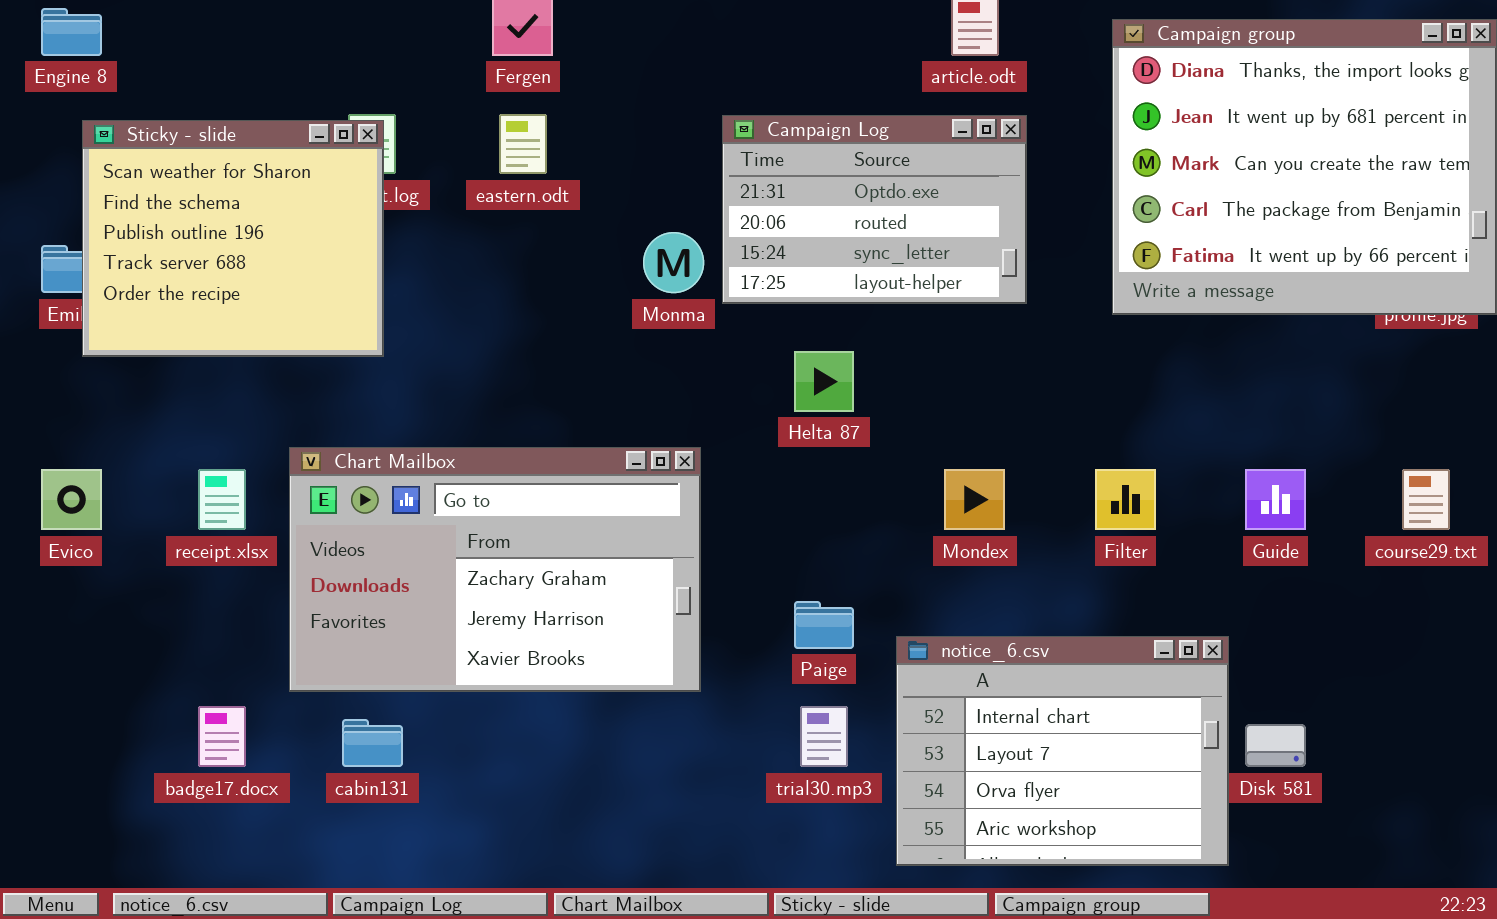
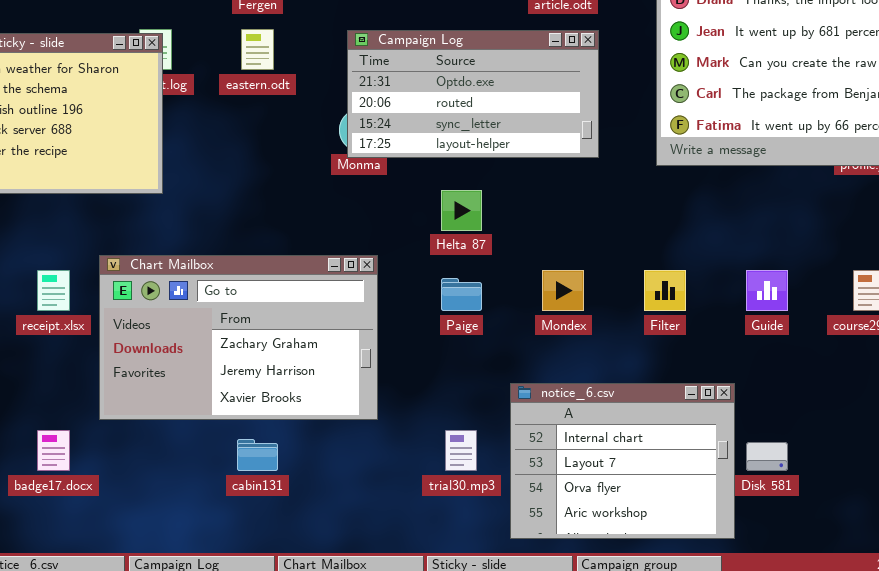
Campaign Log: [722,115,1027,304] -> [347,30,599,158], resized
Paige: [794,601,854,649] -> [441,278,482,311], moved
cabin131: [342,719,403,767] -> [237,439,278,471], moved

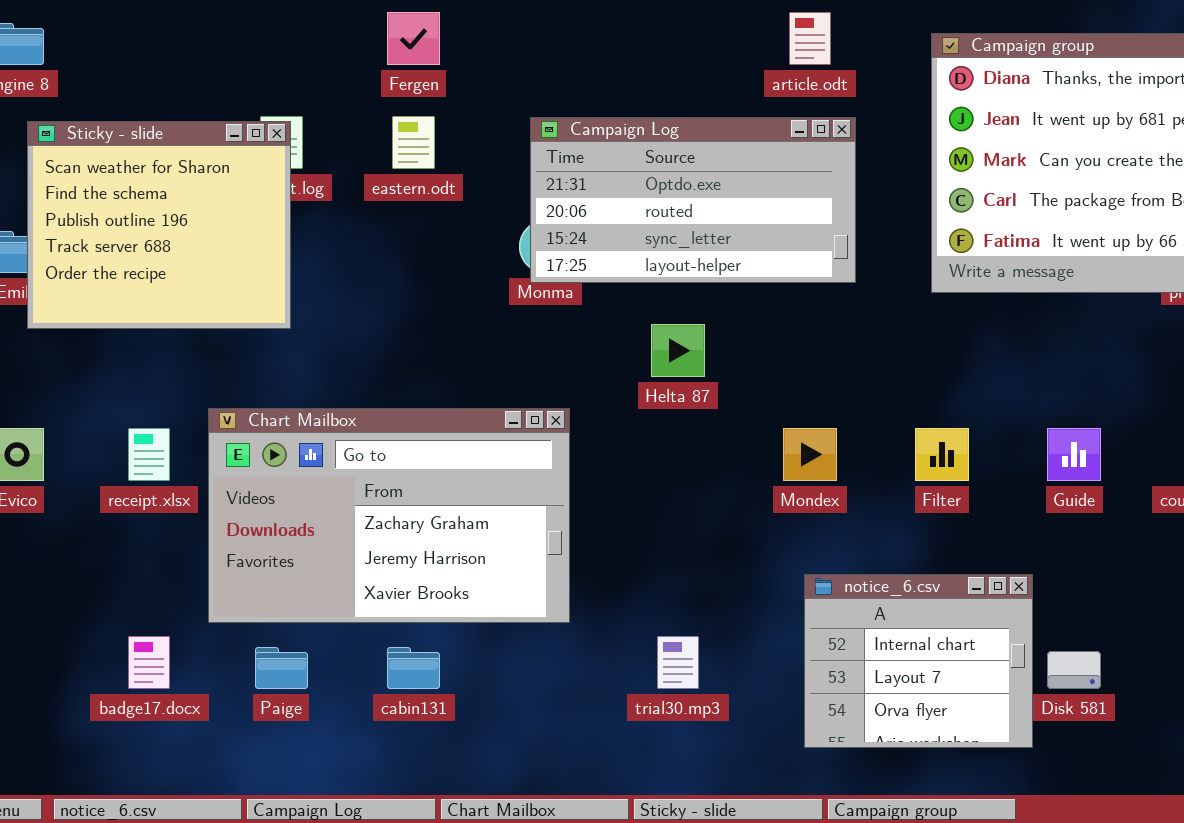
Paige: [441,278,482,311] -> [255,647,308,689], moved
notice_6.csv: [510,383,735,539] -> [804,574,1033,748], resized

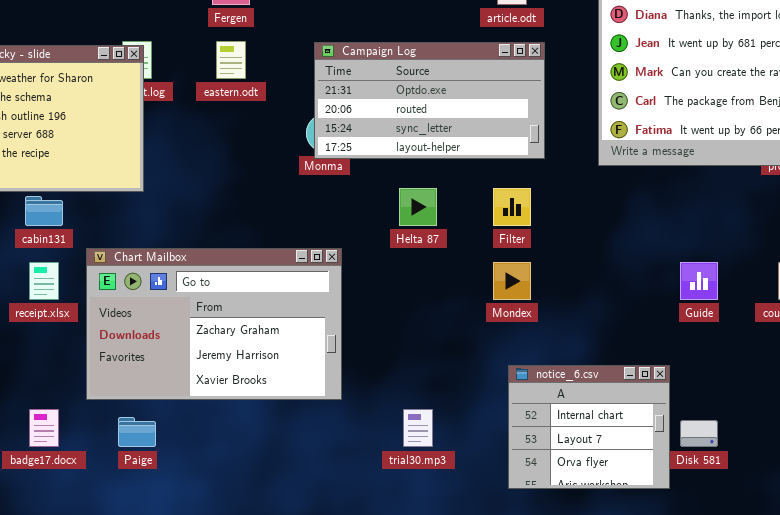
Filter: [915,428,969,481] -> [493,188,531,226], moved
cabin131: [387,647,440,689] -> [25,196,63,226], moved

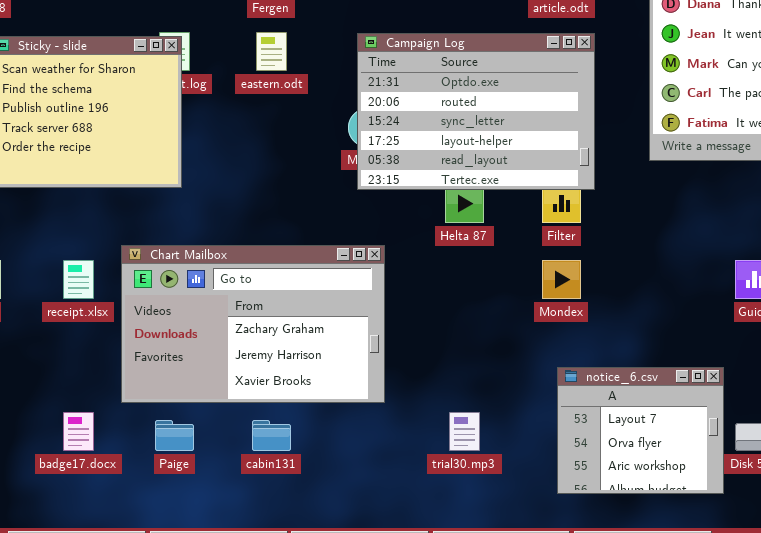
Campaign Log: [314,42,545,159] -> [357,33,595,190], resized
cabin131: [25,196,63,226] -> [252,420,291,451], moved
notice_6.csv: [508,365,670,489] -> [557,367,724,494], scrolled down 1 row

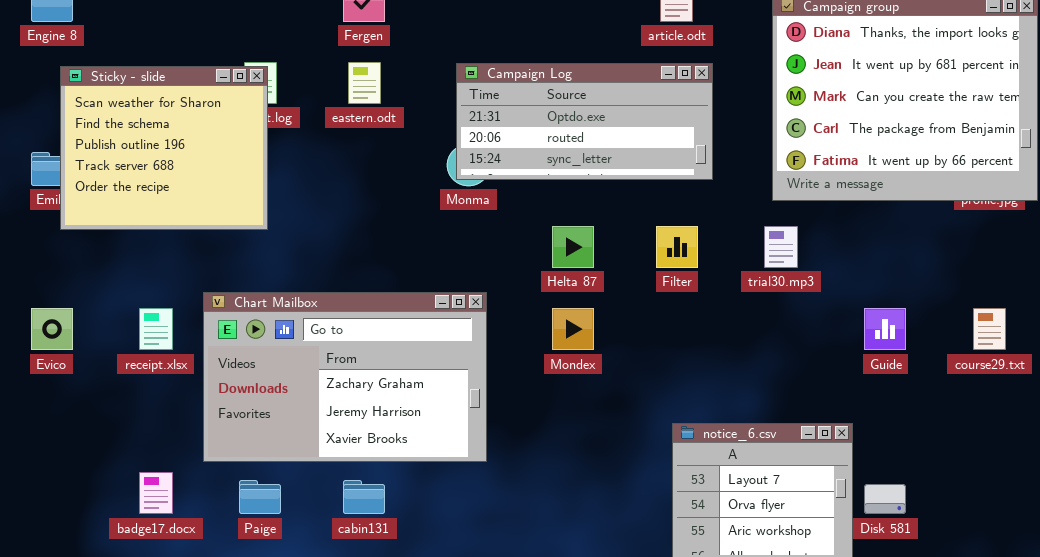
Campaign Log: [357,33,595,190] -> [456,63,713,180], resized
Mondex: [542,260,581,299] -> [552,308,594,350], moved
trial30.mp3: [449,412,480,451] -> [764,226,798,268], moved

